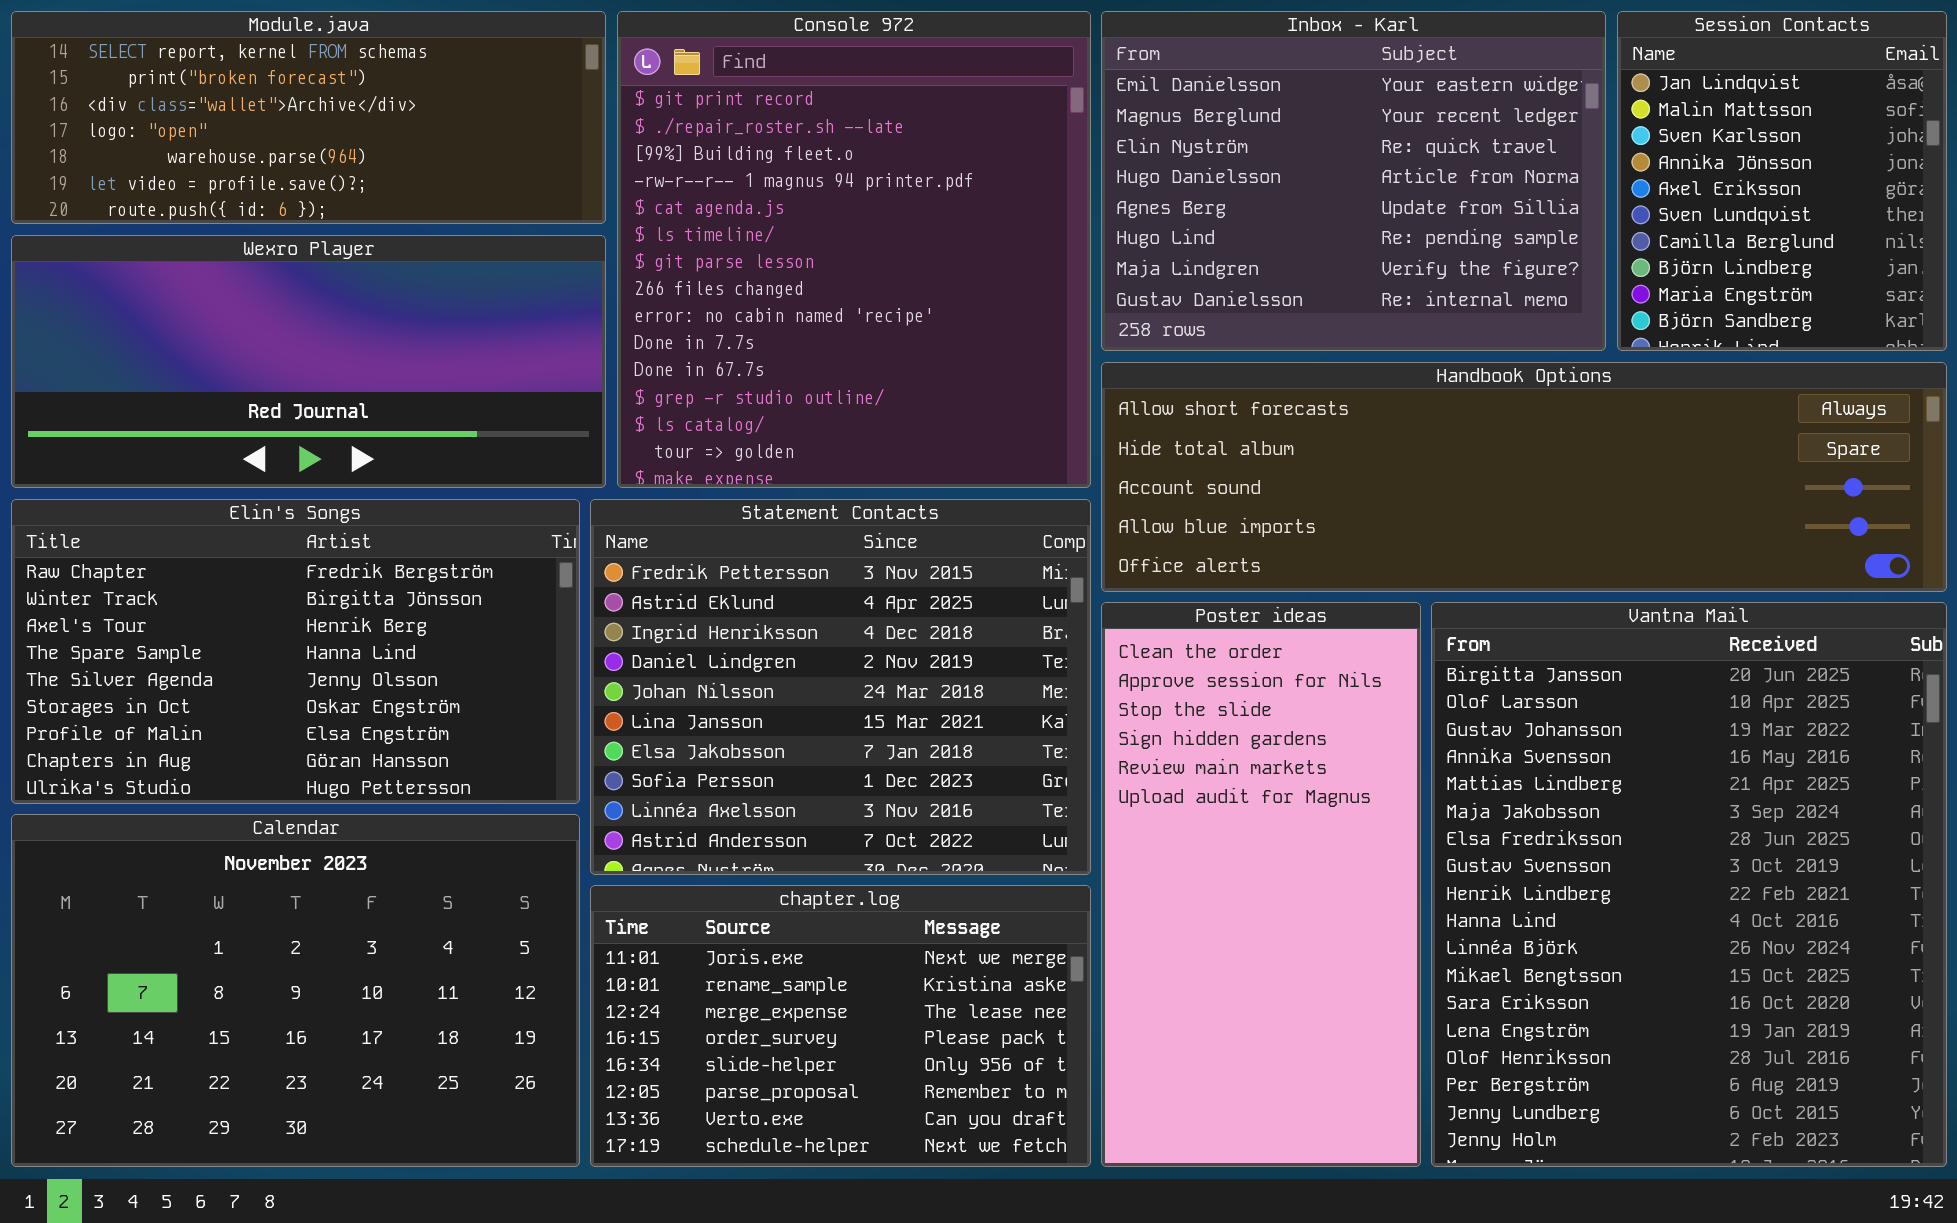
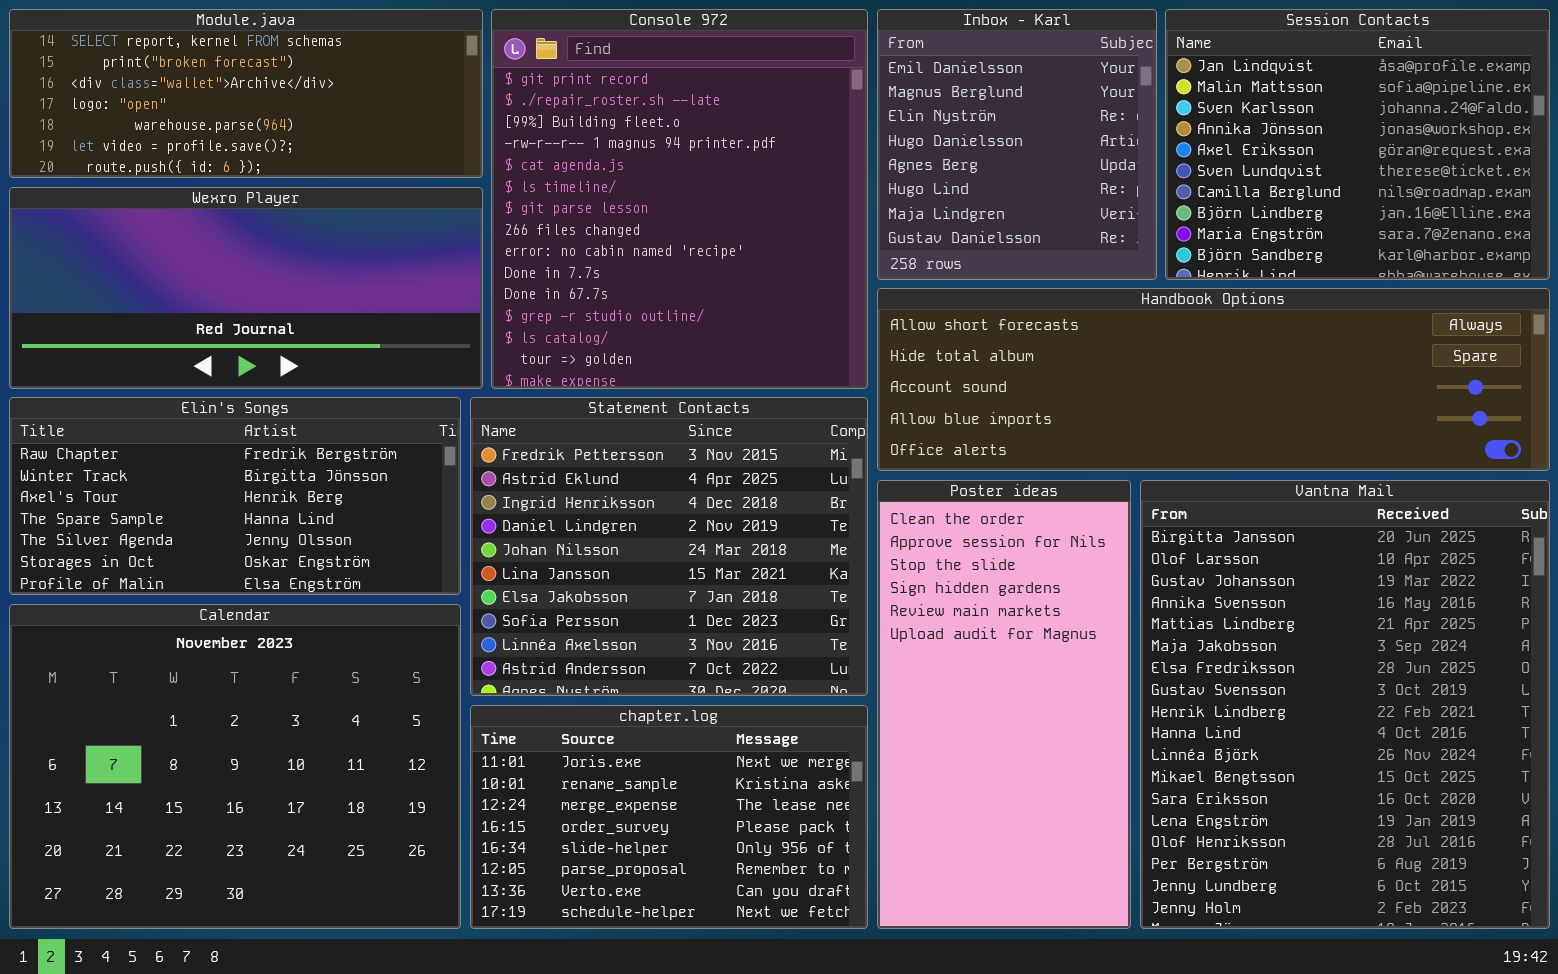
Inbox - Karl: [1101,11,1606,351] -> [877,9,1157,280], resized
Session Contacts: [1617,11,1947,351] -> [1165,9,1550,280], resized
Elin's Songs: [11,499,580,804] -> [9,397,461,595], resized
Calendar: [11,814,580,1167] -> [9,604,461,929], resized

